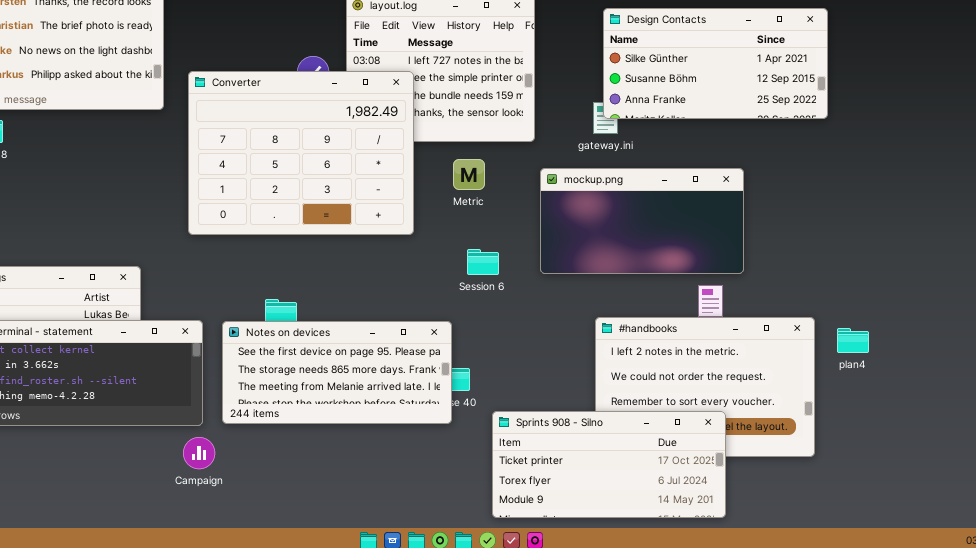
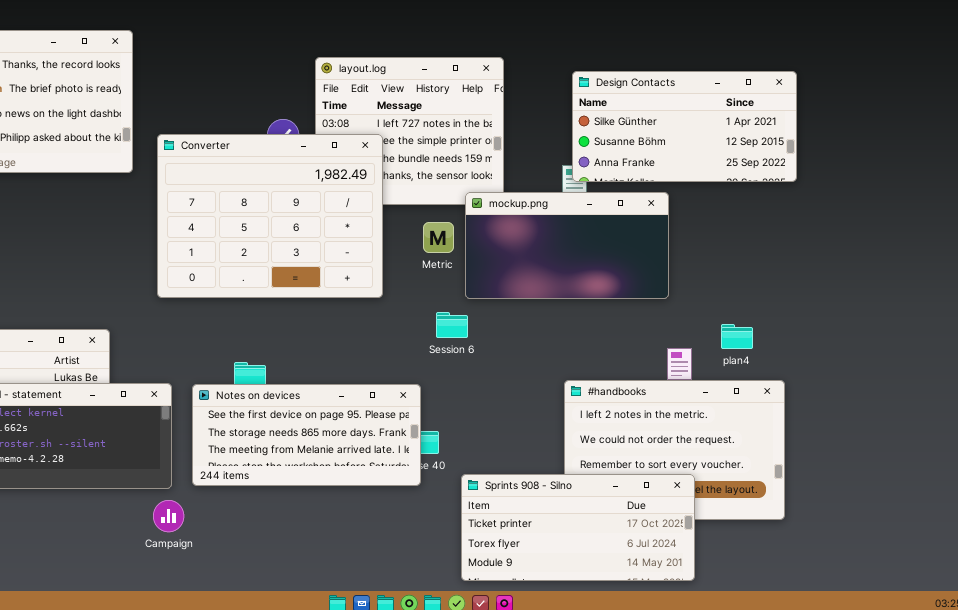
mockup.png: [540,168,744,274] -> [465,192,669,299], moved
plan4: [837,328,869,353] -> [721,324,753,349], moved

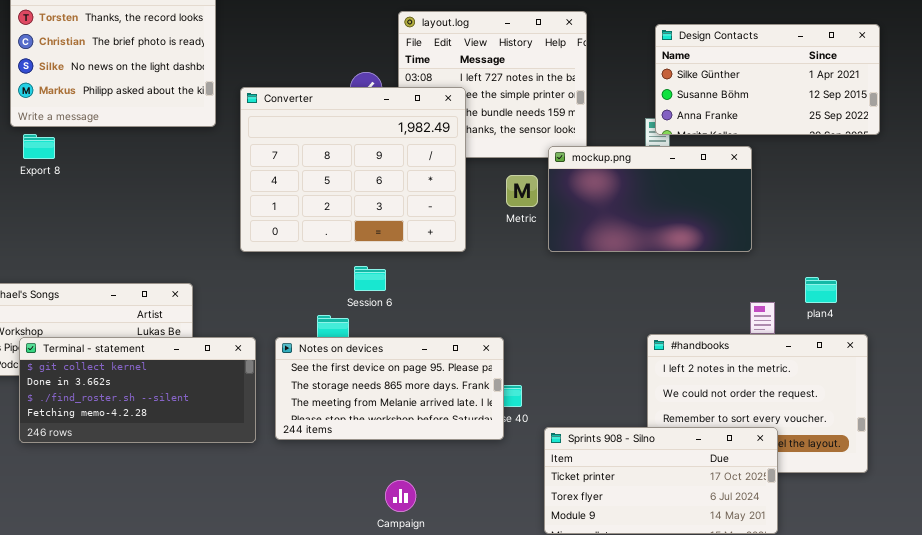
Session 6: [436,312,468,338] -> [354,266,386,291], moved
Campaign: [153,500,184,532] -> [385,480,416,512], moved

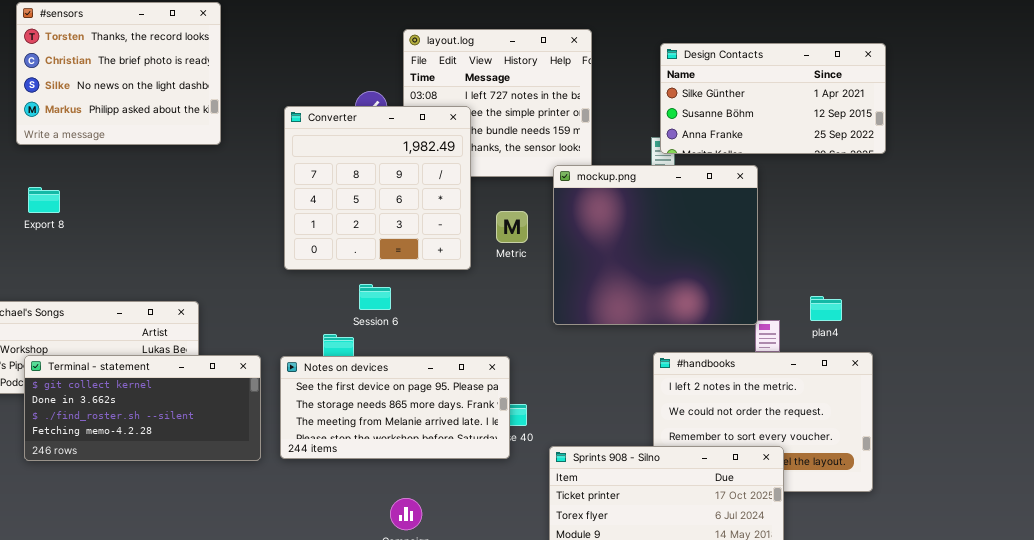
Converter: [240,87,466,252] -> [284,106,471,270], resized
Export 8: [23,134,55,159] -> [28,187,60,213], moved
mockup.png: [548,146,752,252] -> [553,165,758,325], resized
Metric: [506,175,538,207] -> [496,211,528,243], moved

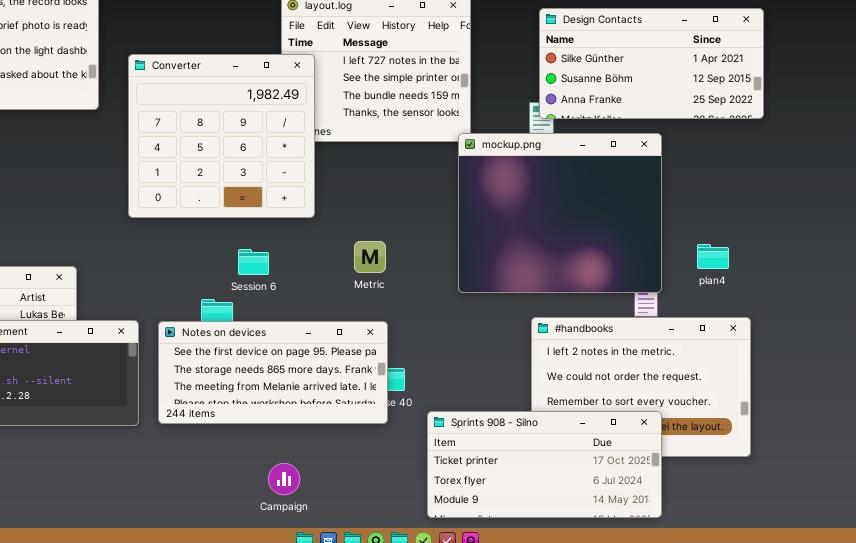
Converter: [284,106,471,270] -> [128,54,315,218], moved
mockup.png: [553,165,758,325] -> [458,133,662,293], moved
Metric: [496,211,528,243] -> [354,241,386,273], moved
plan4: [810,296,842,321] -> [697,244,729,269], moved

